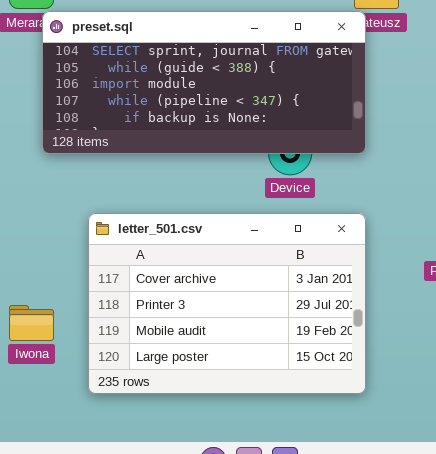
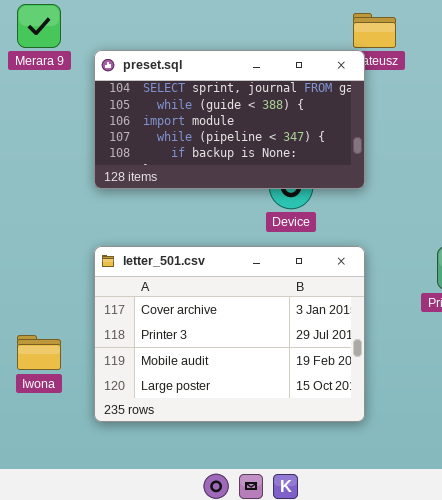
preset.sql: [42,11,366,154] -> [94,50,365,189], resized

